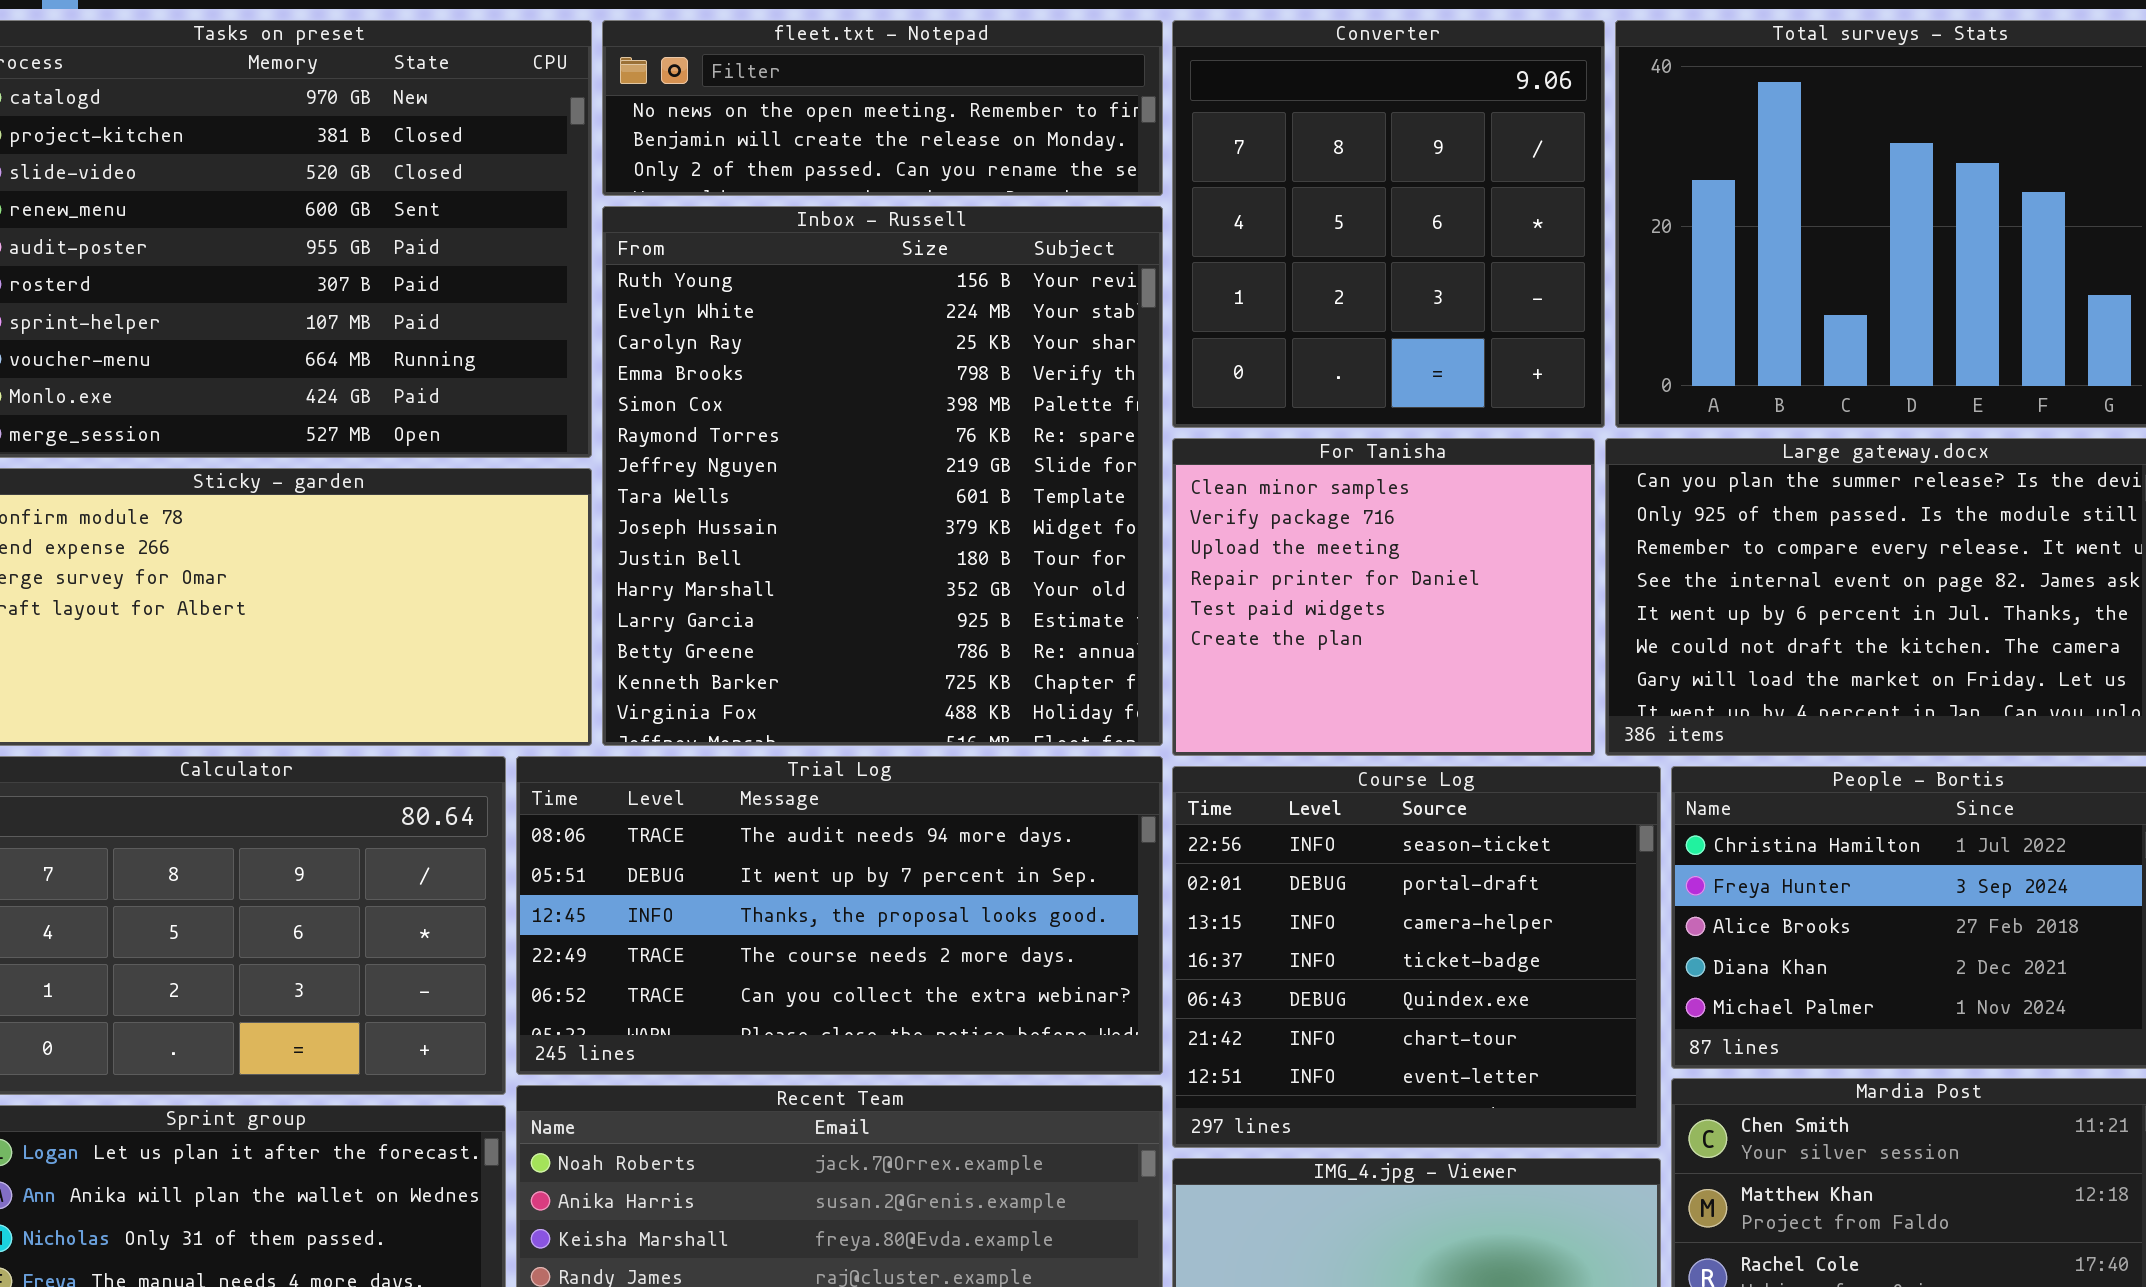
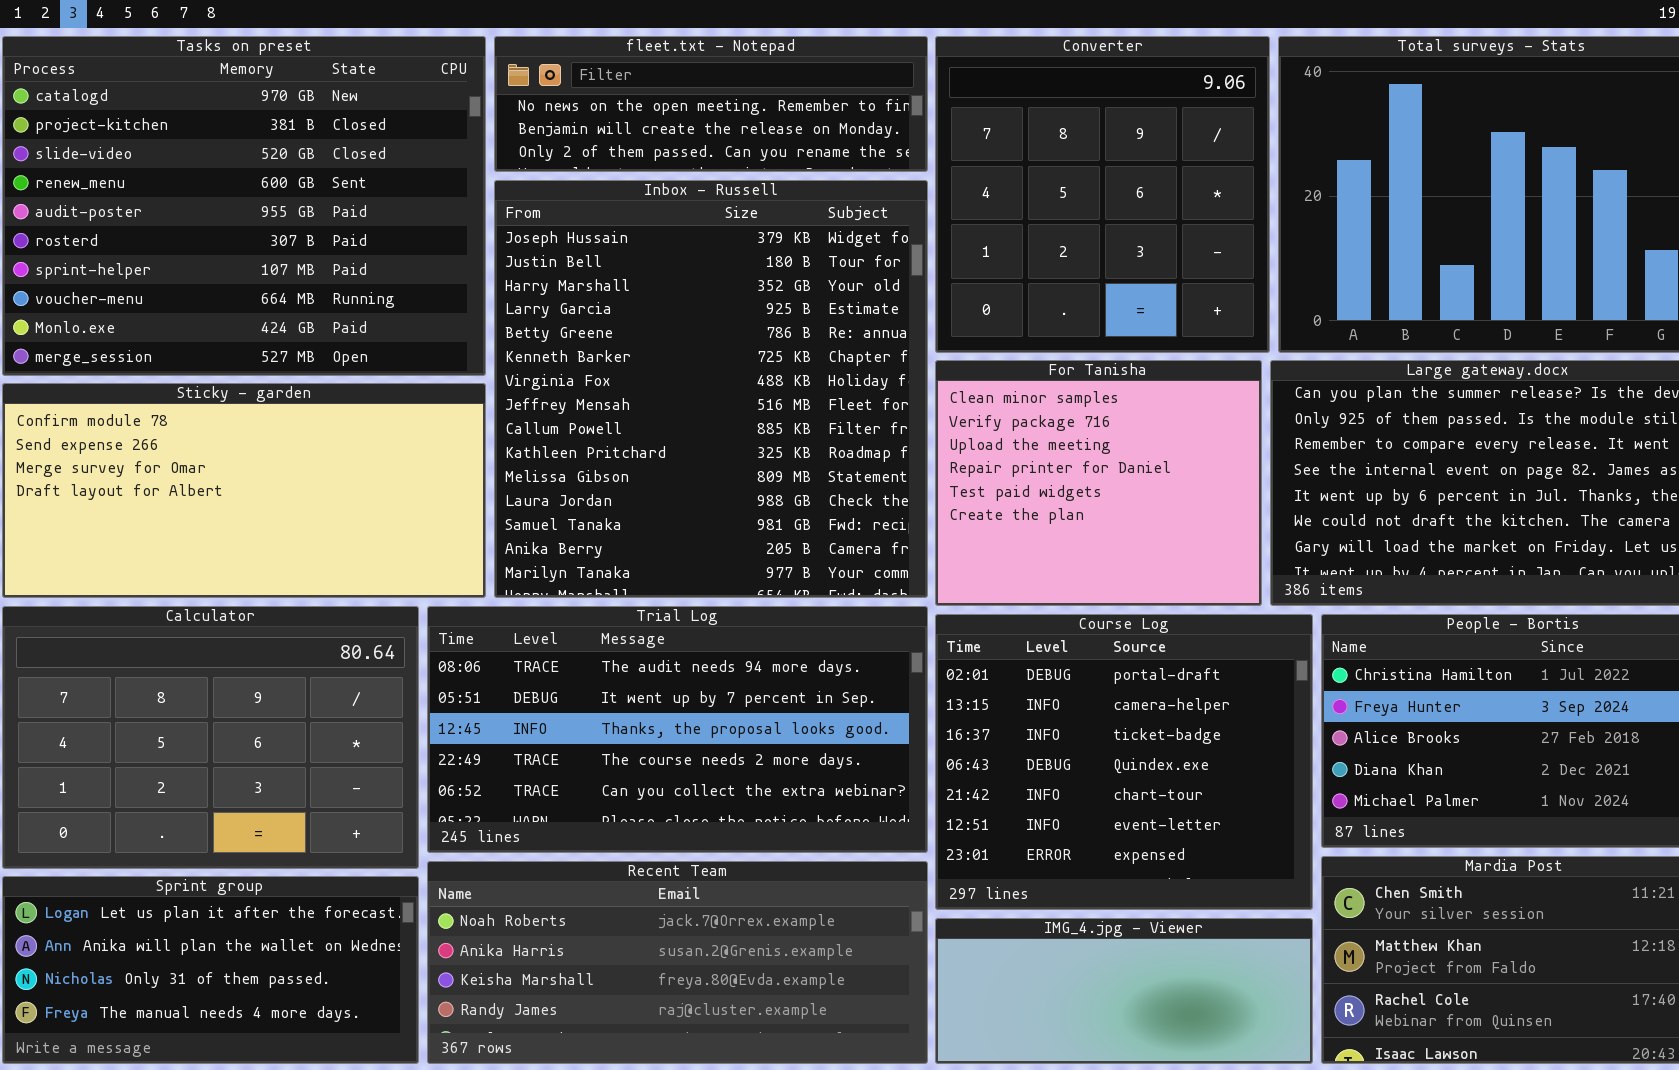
Inbox - Russell: [602,206,1163,746] -> [494,180,928,598], scrolled down 8 rows
Course Log: [1172,766,1661,1148] -> [935,614,1313,910], scrolled down 1 row

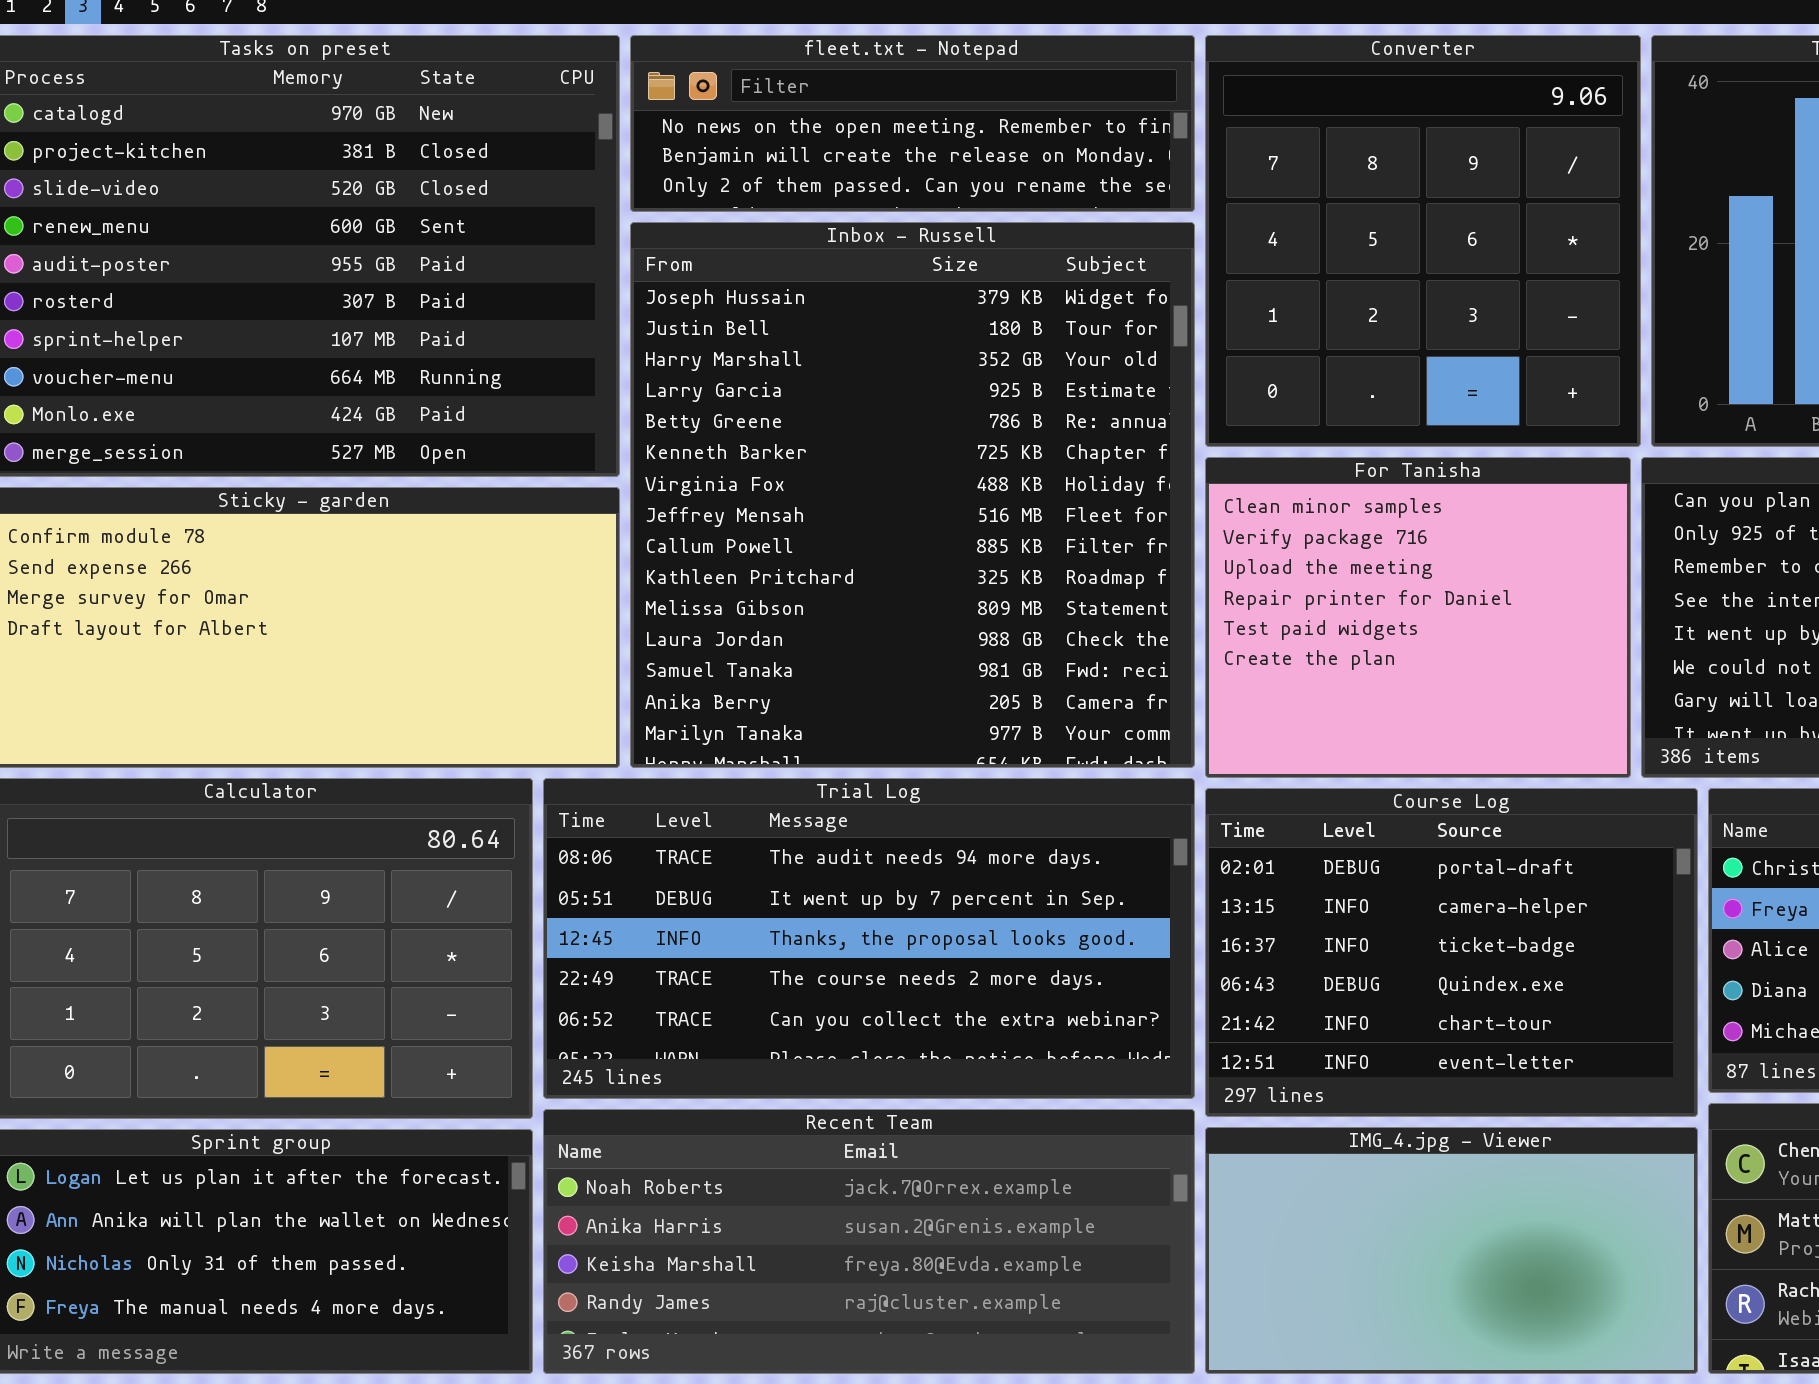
Course Log: [935,614,1313,910] -> [1205,788,1698,1117], resized
IMG_4.jpg - Viewer: [935,918,1313,1064] -> [1205,1127,1698,1374], resized

